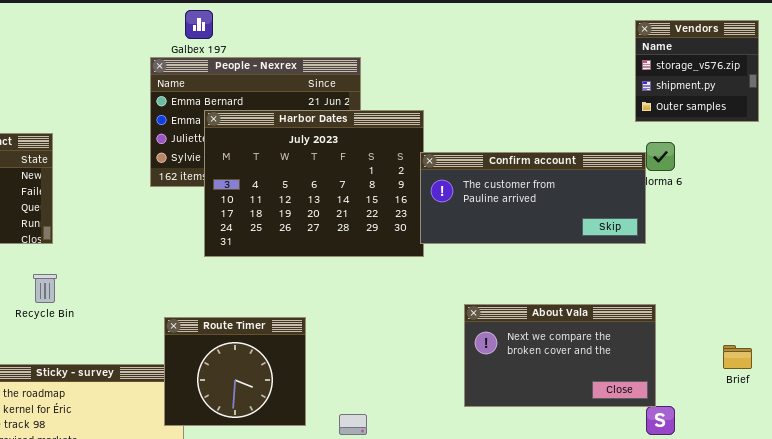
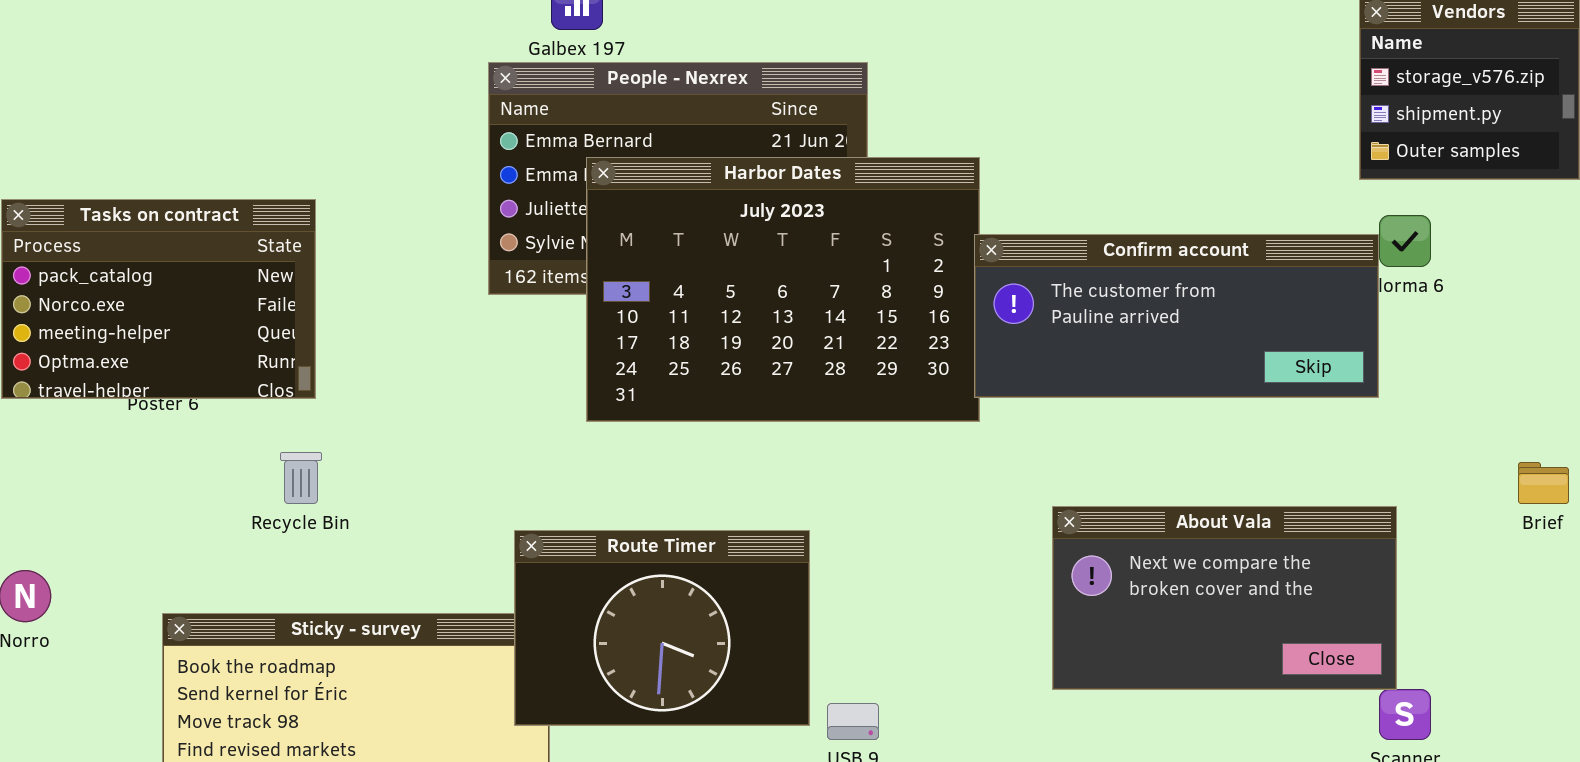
Route Timer: [164,317,306,426] -> [514,530,810,726], resized
Brief: [723,345,752,369] -> [1518,462,1569,504], moved

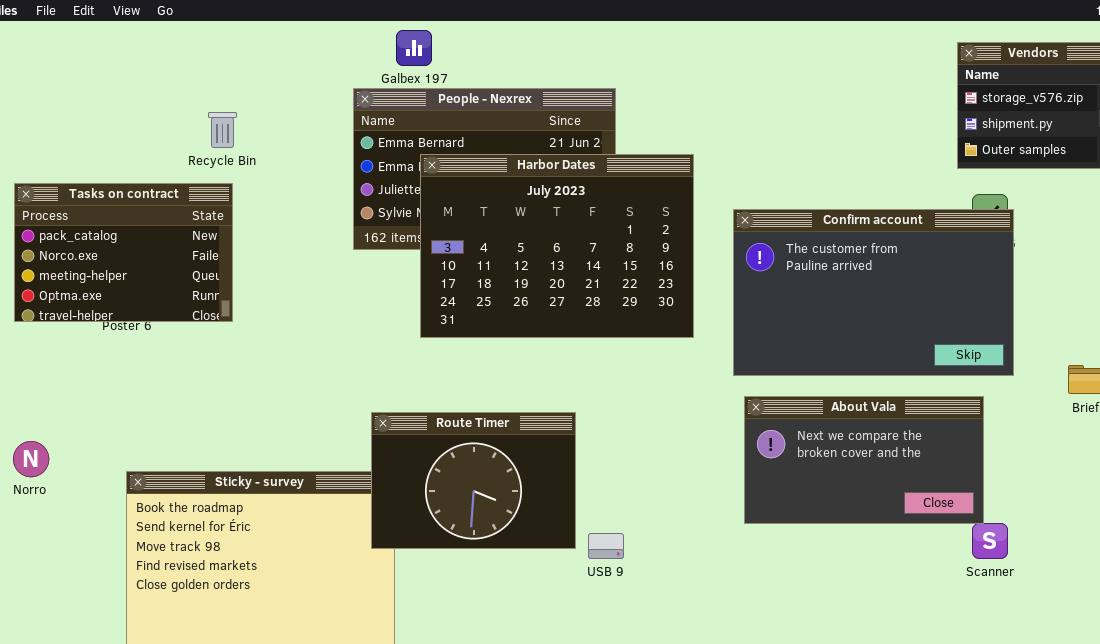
Confirm account: [974,234,1379,398] -> [733,209,1014,376], moved, resized
Recycle Bin: [280,452,322,504] -> [208,112,237,148], moved

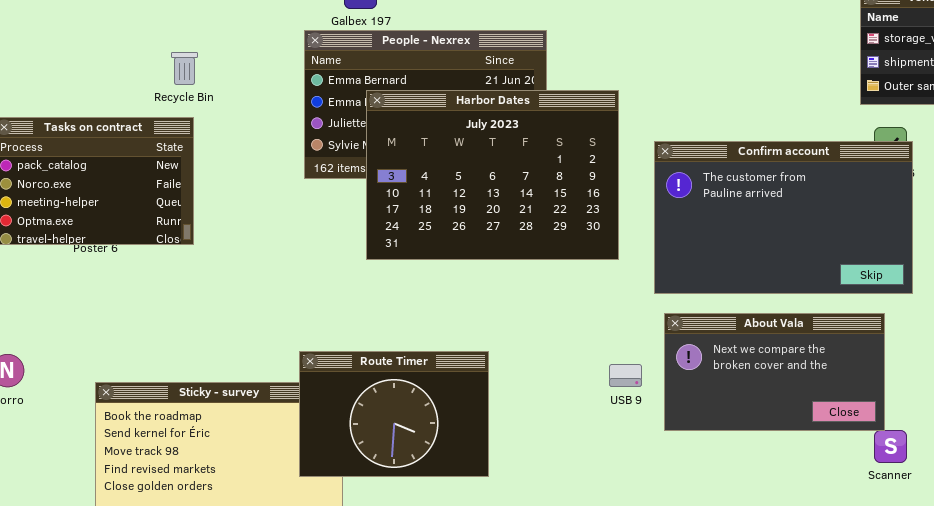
Route Timer: [371,412,576,549] -> [299,351,489,477], moved
USB 9: [588,533,624,559] -> [609,364,642,387], moved

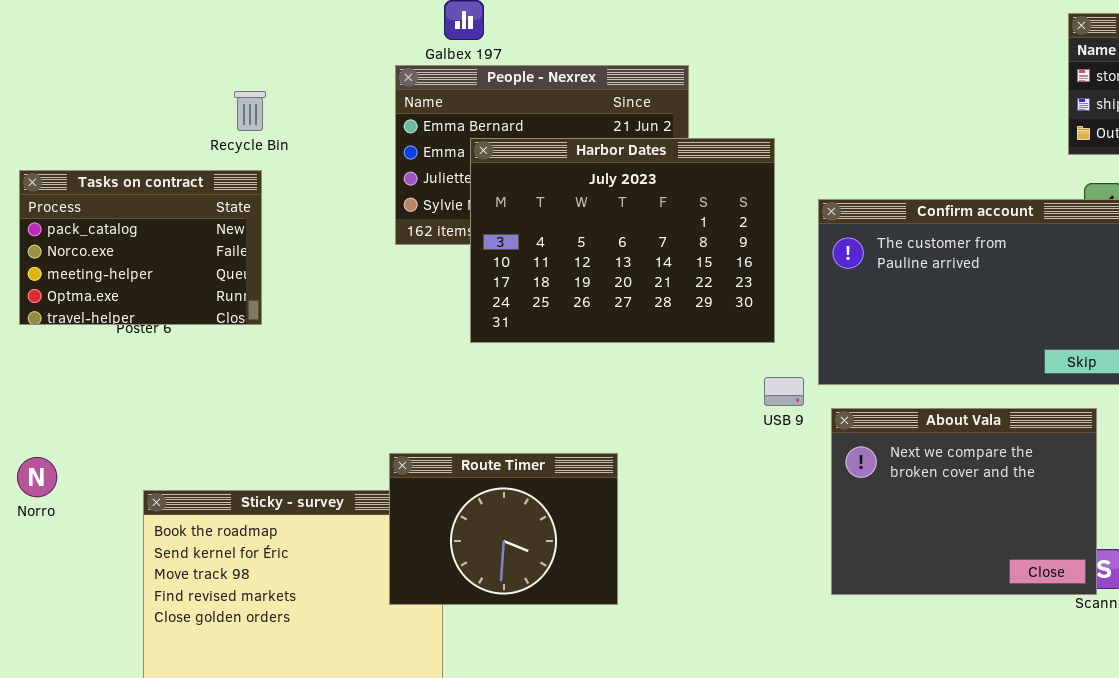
About Vala: [664,313,885,431] -> [831,408,1097,595], resized
USB 9: [609,364,642,387] -> [764,377,804,406], moved

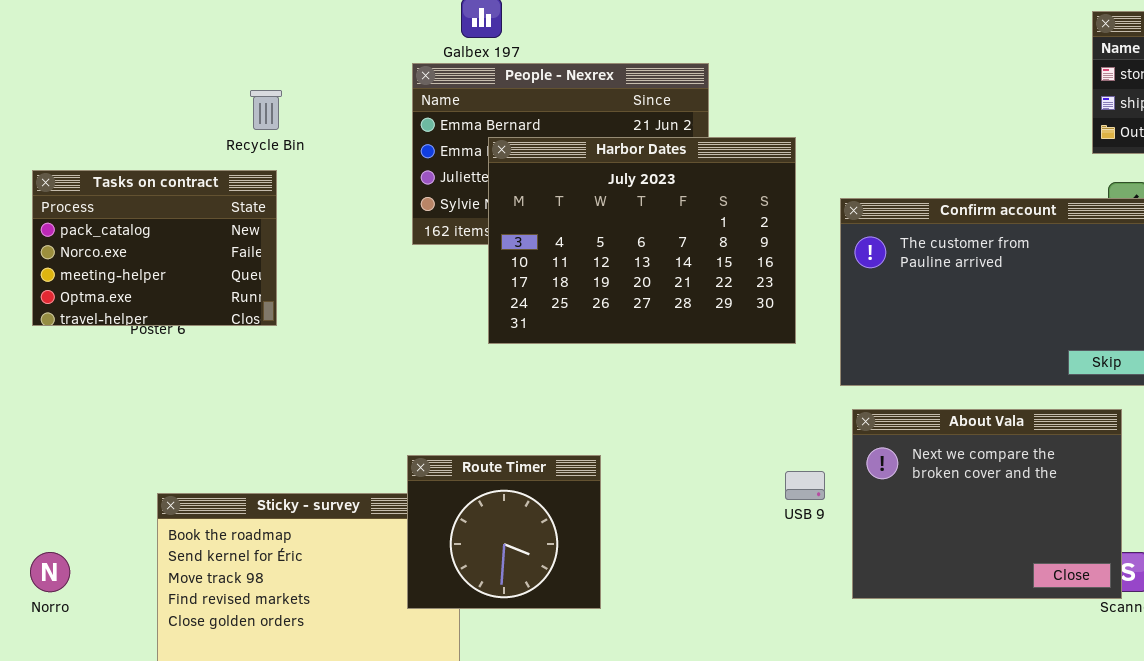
USB 9: [764,377,804,406] -> [785,471,825,500], moved
Route Timer: [389,453,618,605] -> [407,455,601,609], resized
Norro: [17,457,57,497] -> [30,552,70,592], moved

